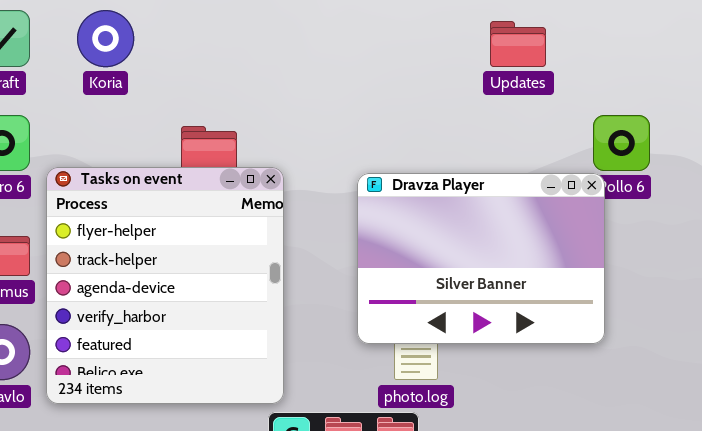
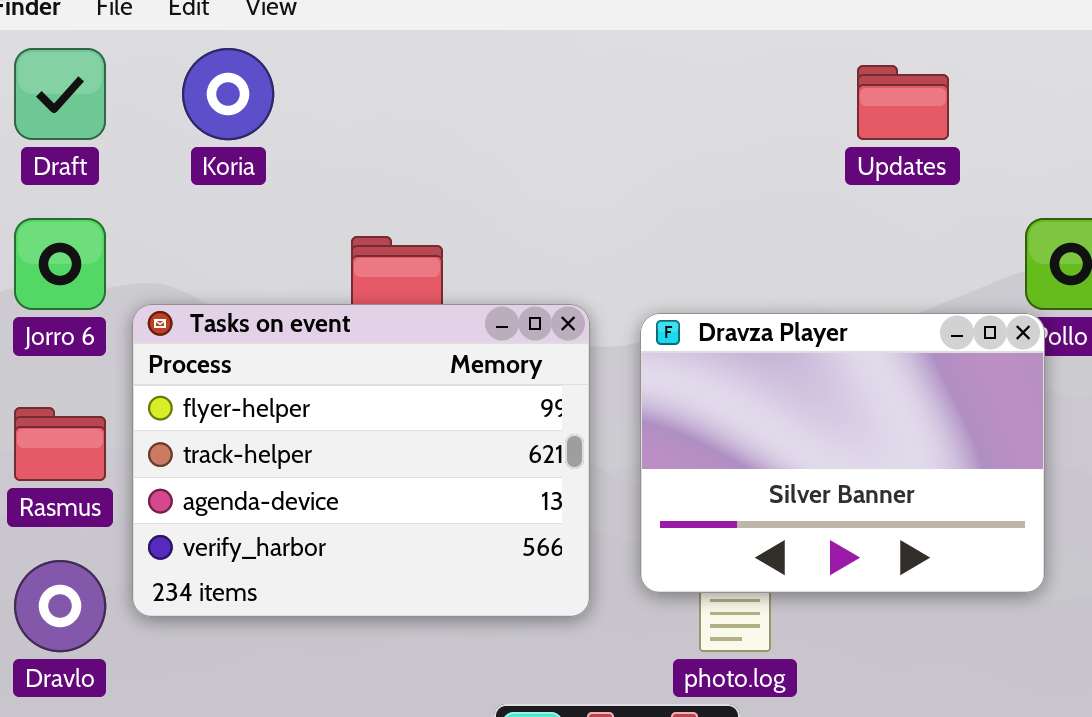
Tasks on event: [46,167,284,404] -> [132,304,590,617], resized

